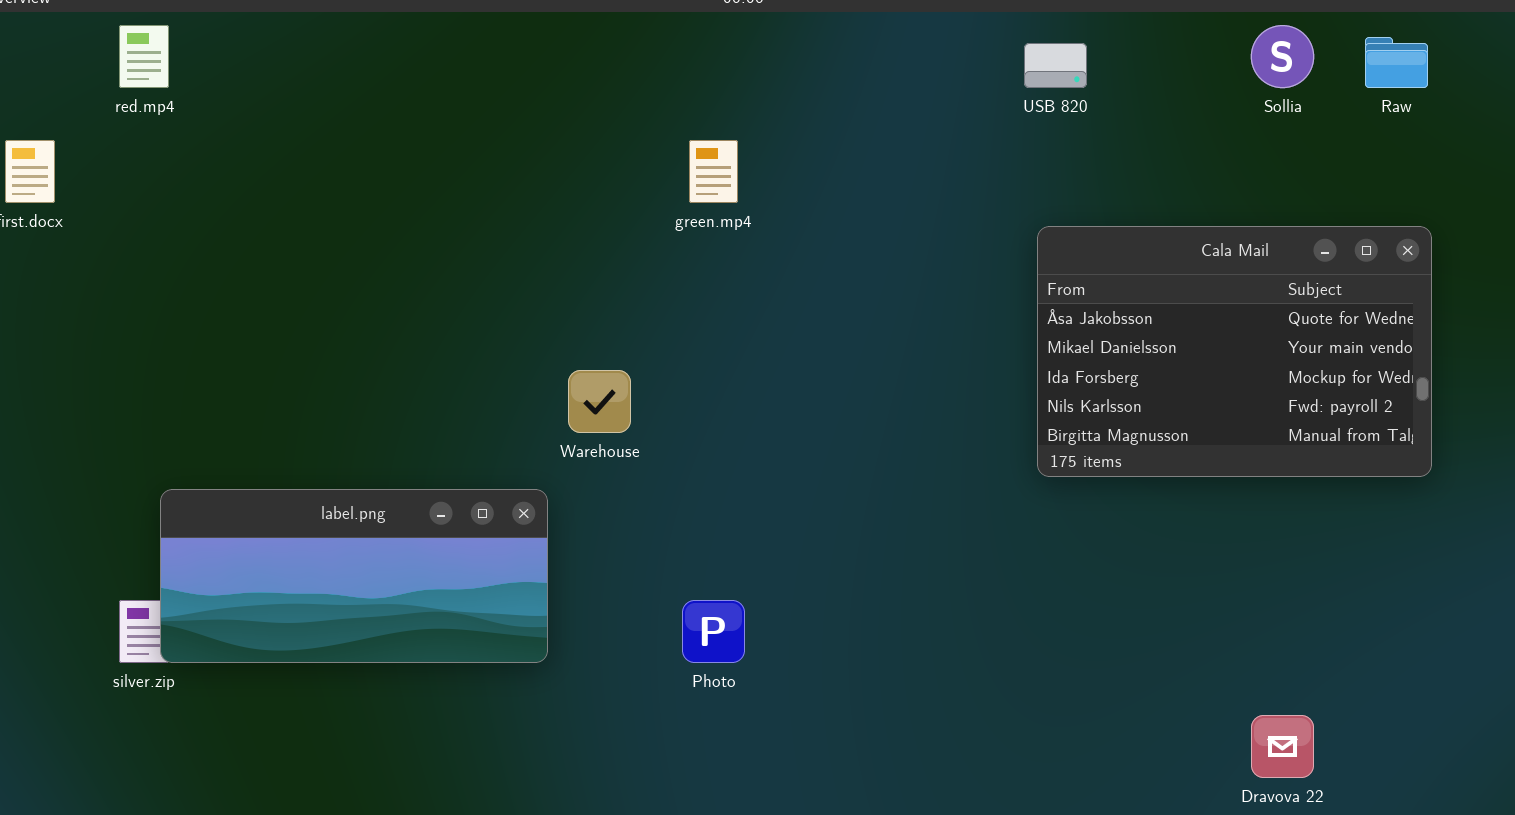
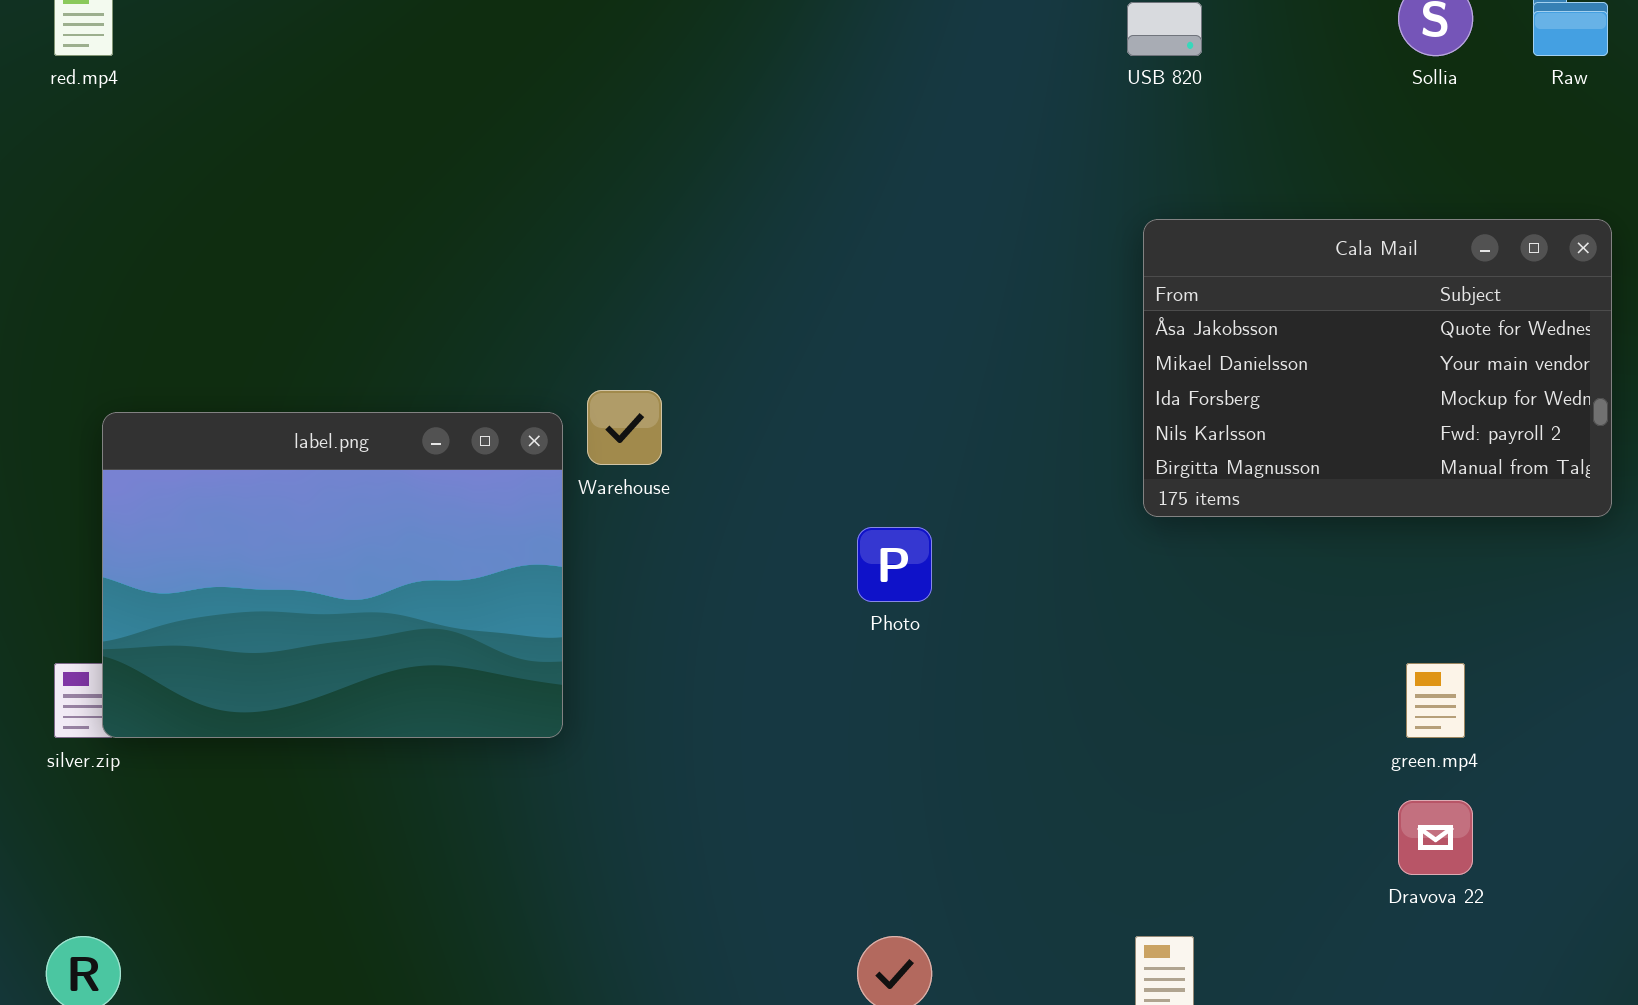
green.mp4: [689,140,738,203] -> [1406,663,1465,738], moved
label.png: [160,489,548,663] -> [102,412,563,738], resized
Photo: [682,600,745,663] -> [857,527,932,602], moved

